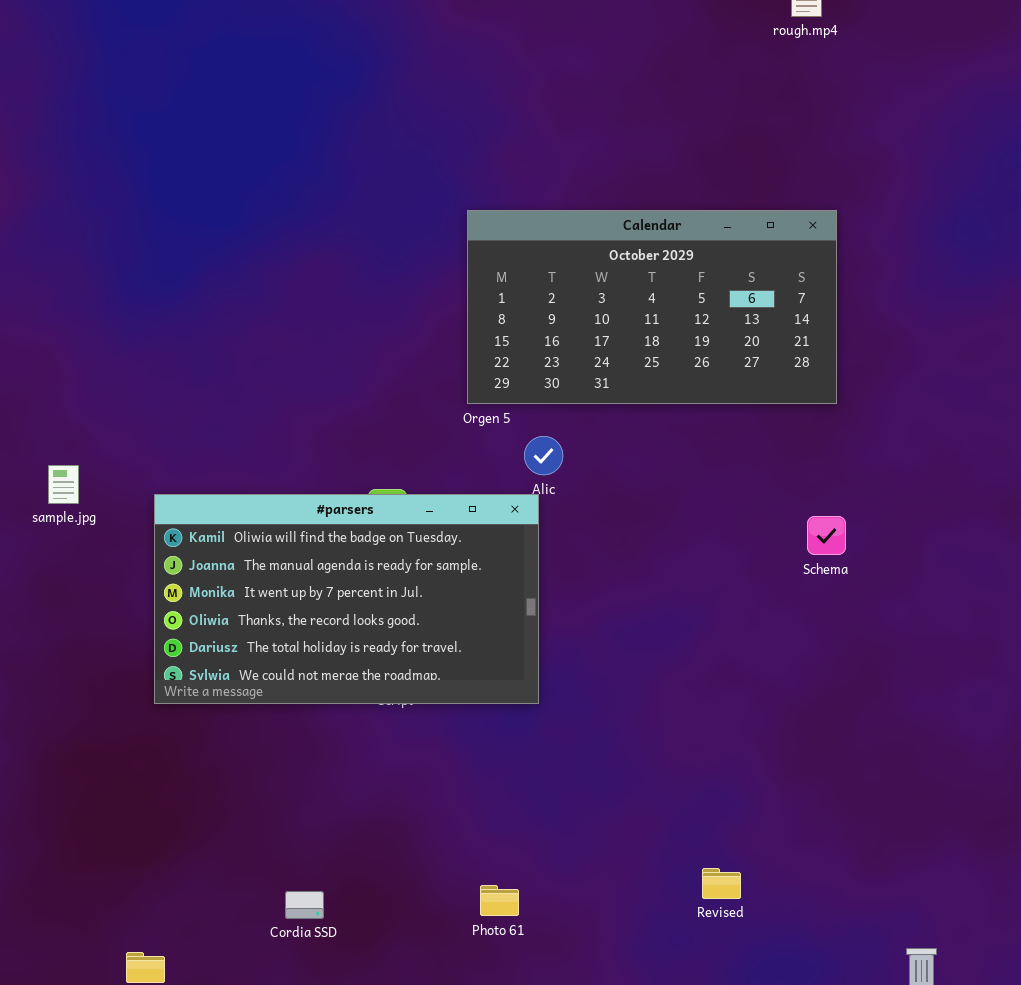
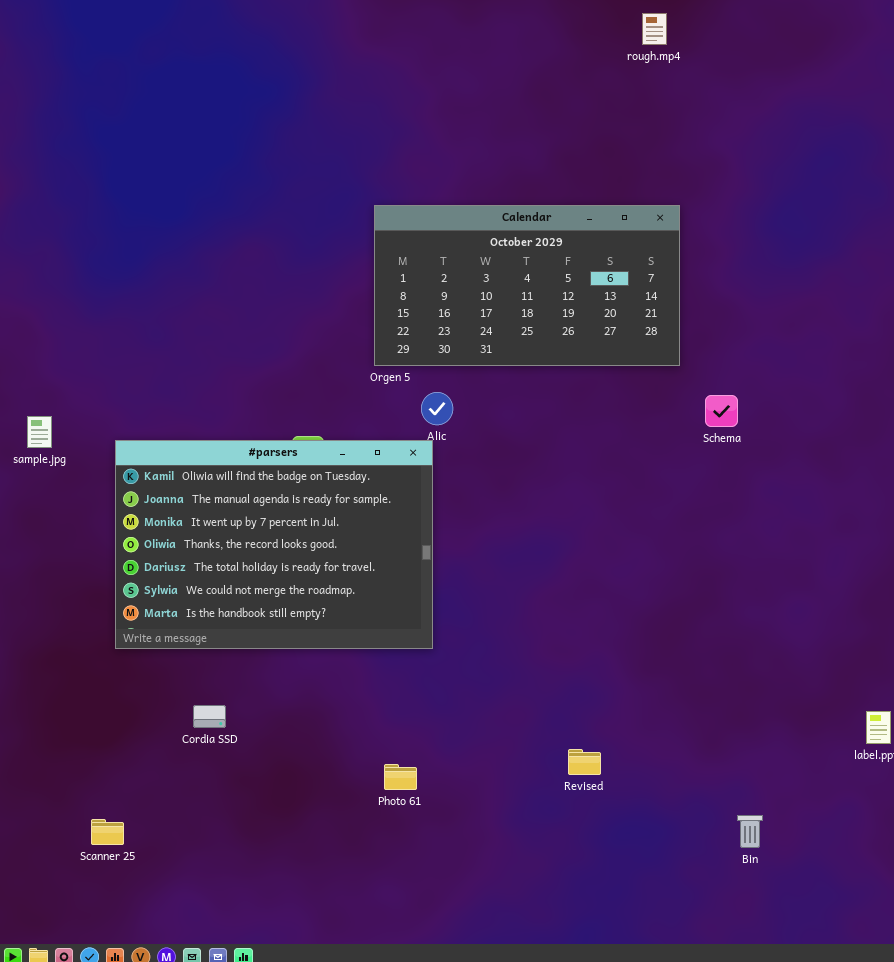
#parsers: [154,494,539,704] -> [115,440,433,649], resized
Schema: [807,516,846,555] -> [705,395,738,427], moved
Cordia SSD: [285,891,324,919] -> [193,705,226,728], moved

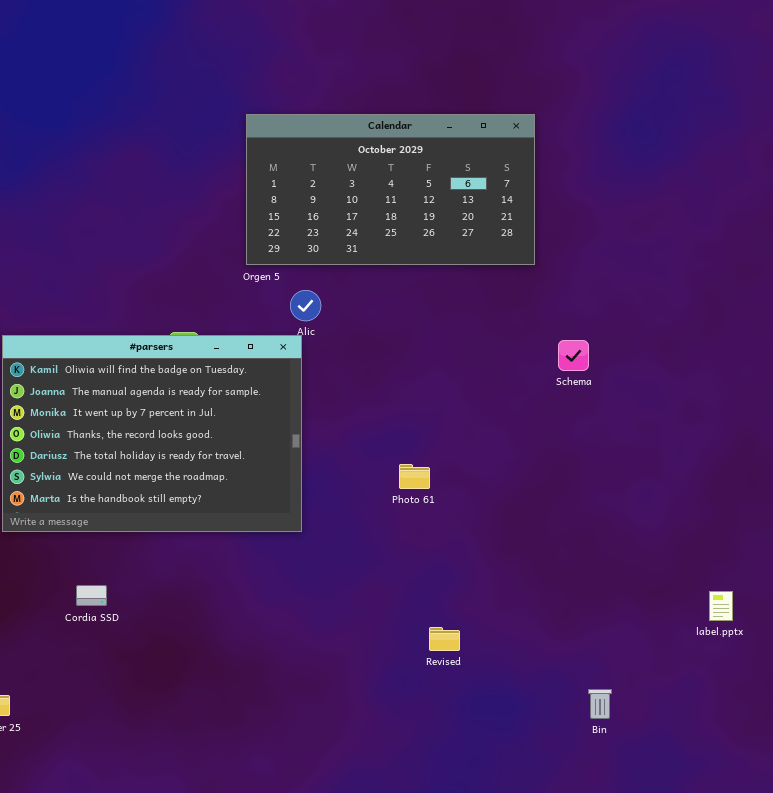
Schema: [705,395,738,427] -> [558,340,589,371], moved
Photo 61: [384,764,417,790] -> [399,464,430,489], moved

